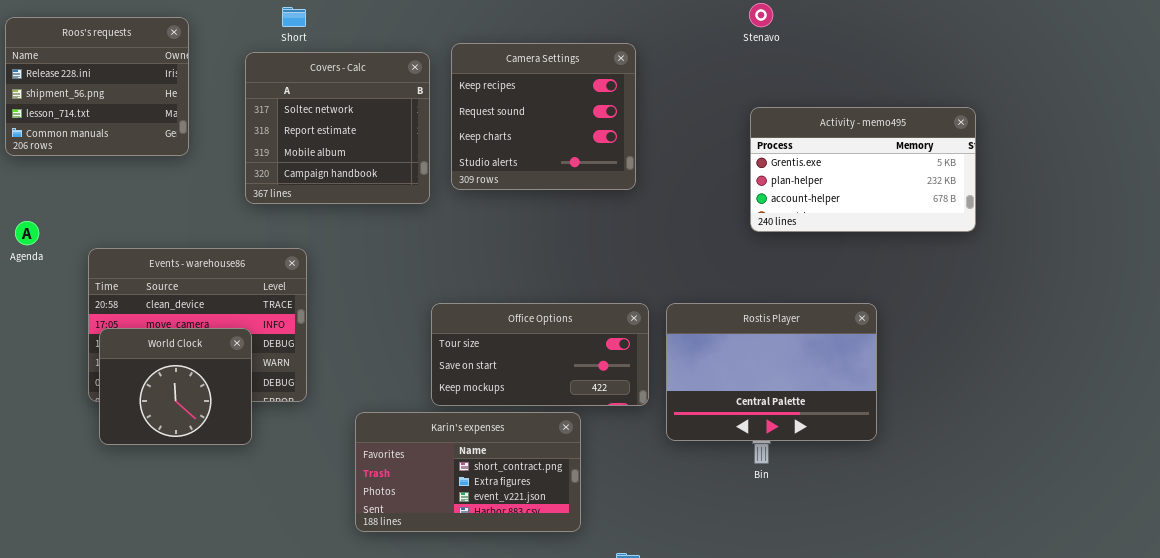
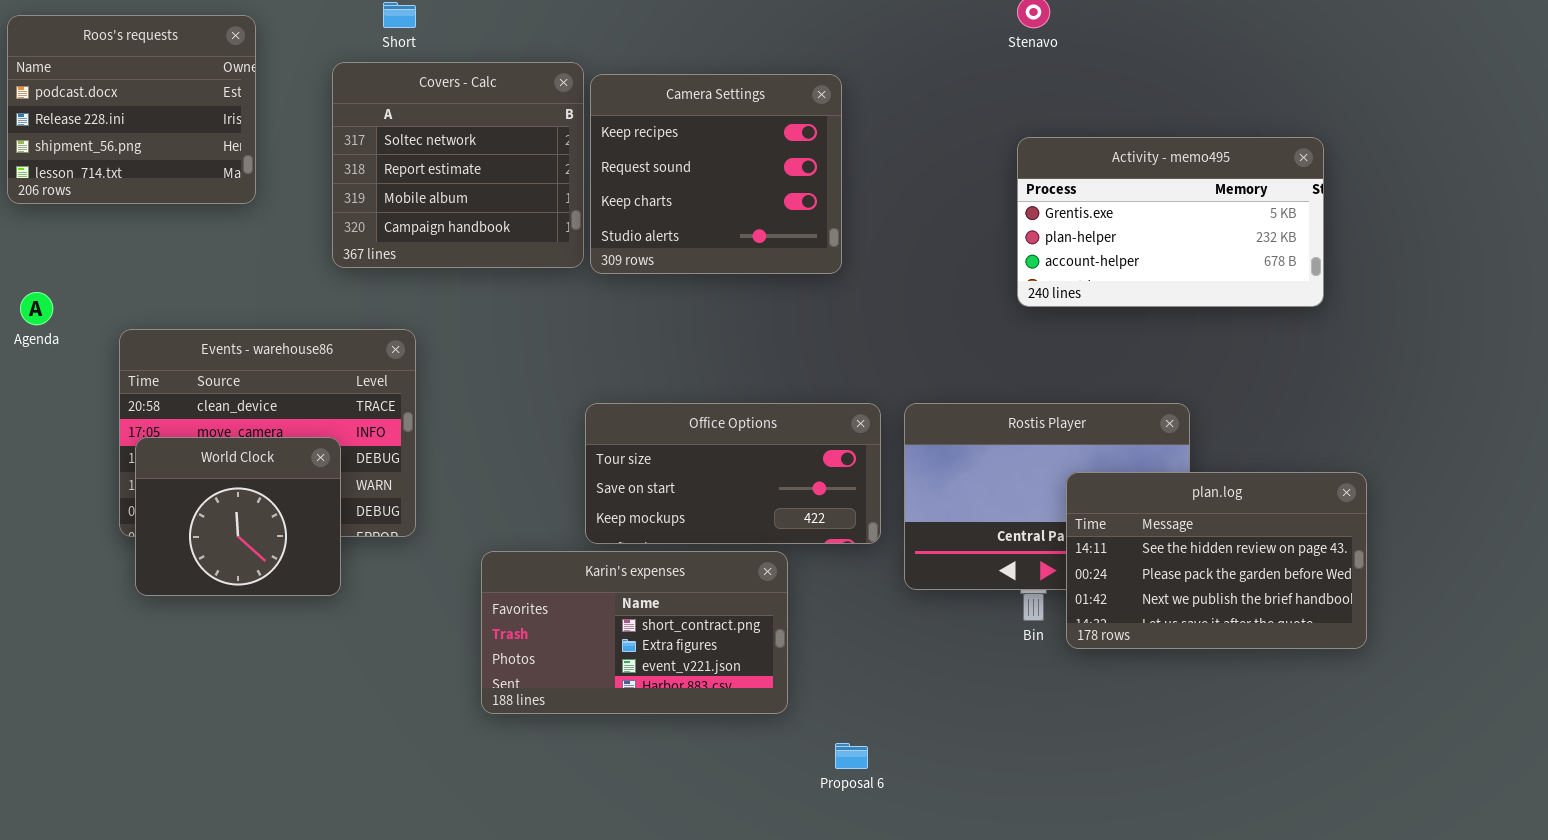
Roos's requests: [5,17,189,156] -> [7,15,256,204], scrolled up 1 row
Camera Settings: [451,43,636,190] -> [590,74,842,274], moved
plan.log: none -> [1066,472,1367,649], opened

